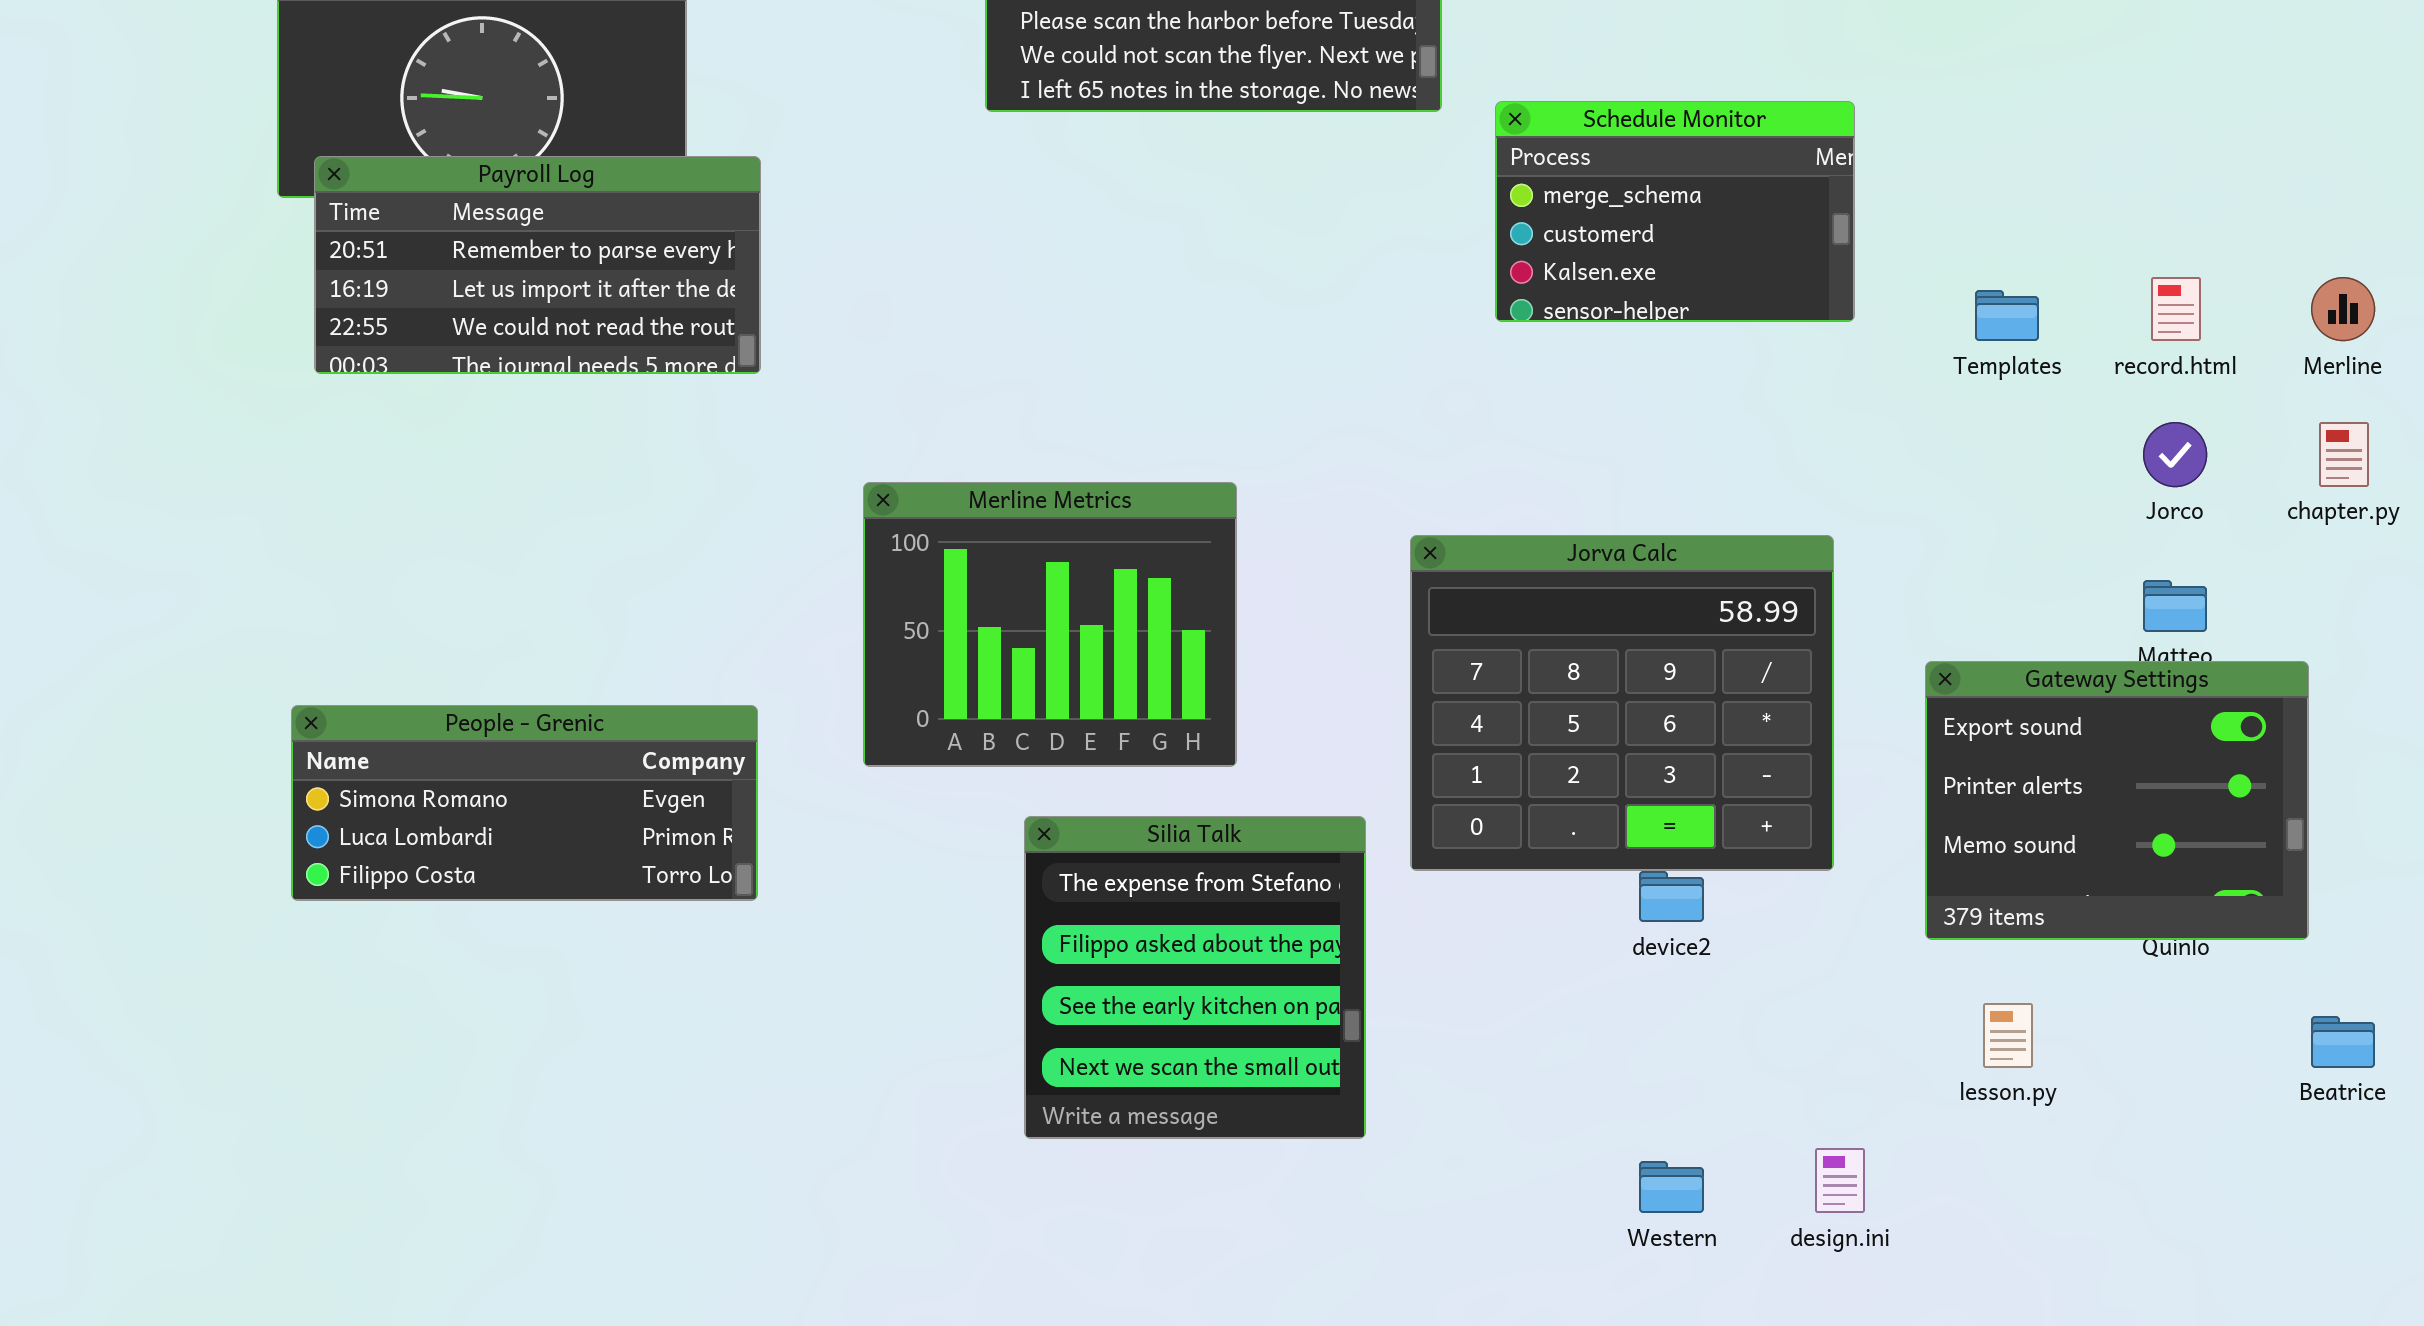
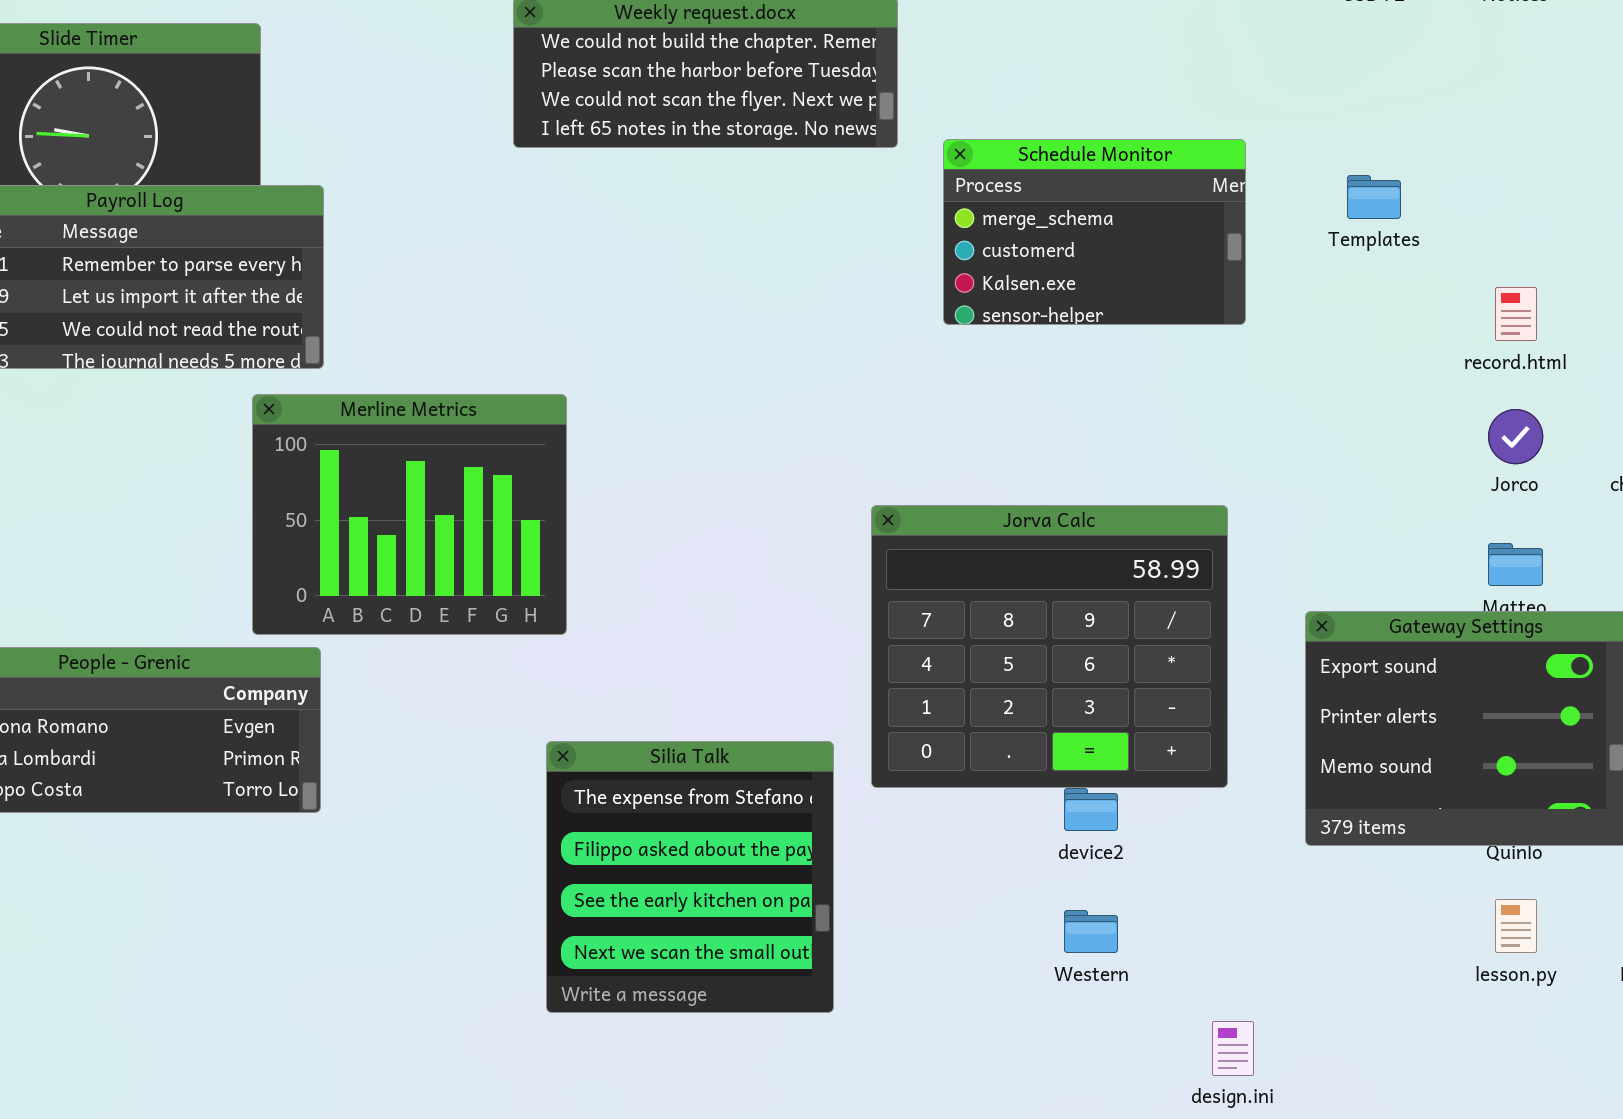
Templates: [1975,290,2039,341] -> [1347,175,1401,219], moved
Merline Metrics: [863,482,1237,767] -> [252,394,567,635], moved
lesson.py: [1983,1003,2033,1068] -> [1495,899,1537,953], moved
Western: [1639,1161,1704,1213] -> [1064,910,1118,953], moved

